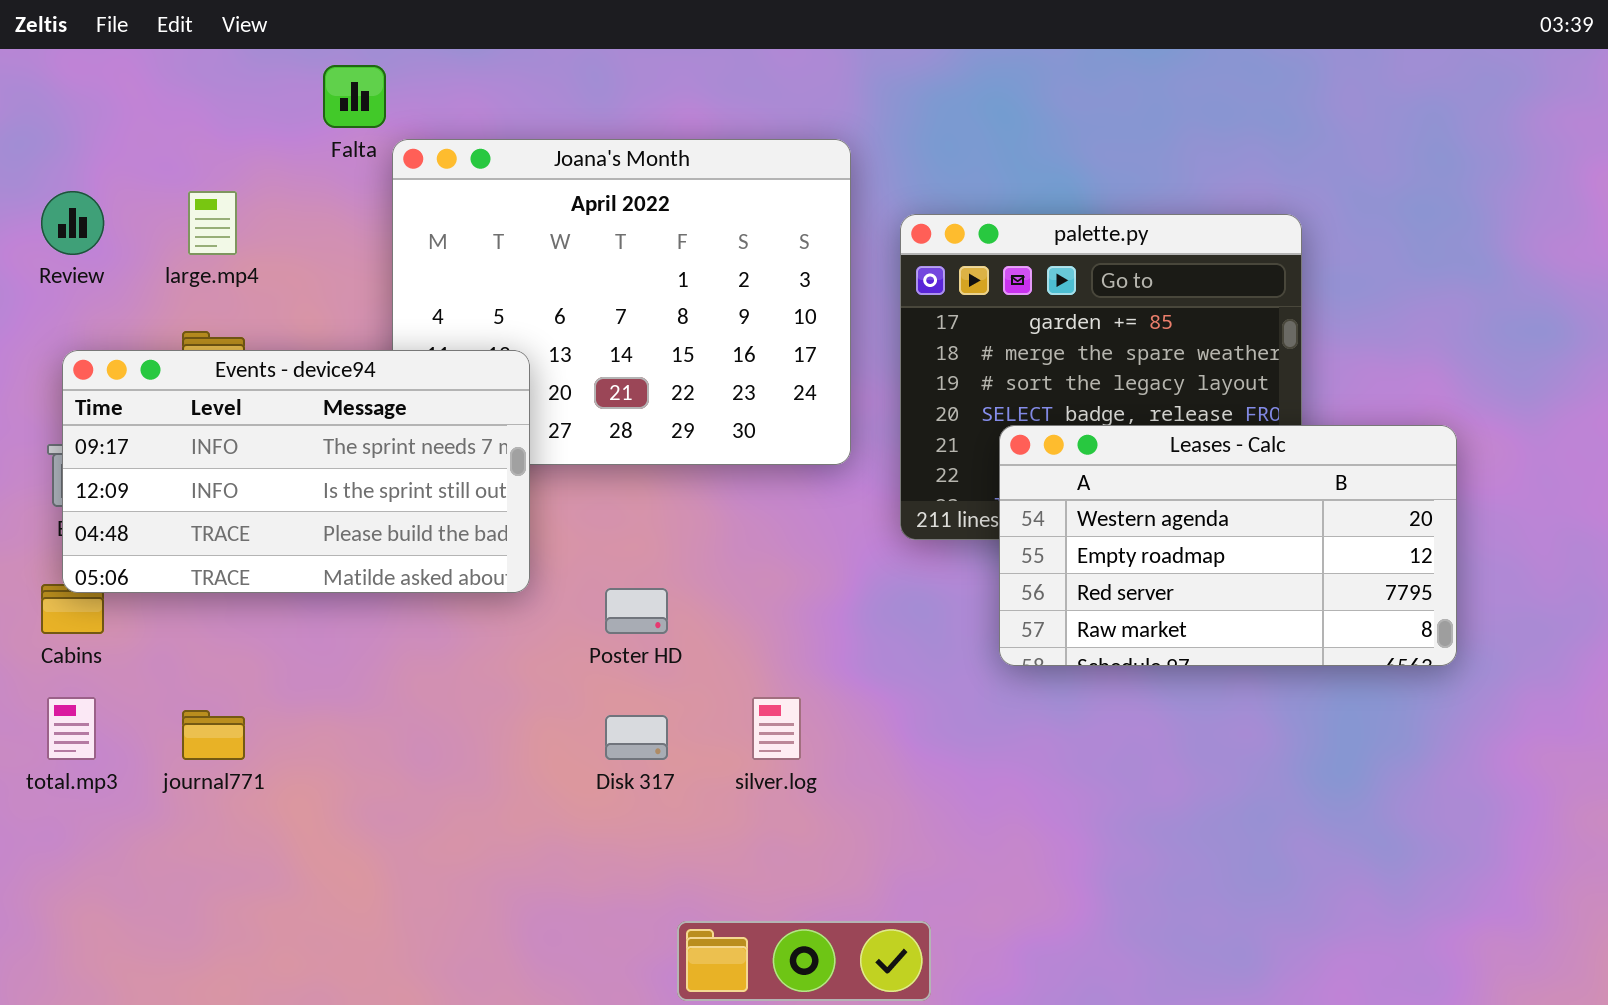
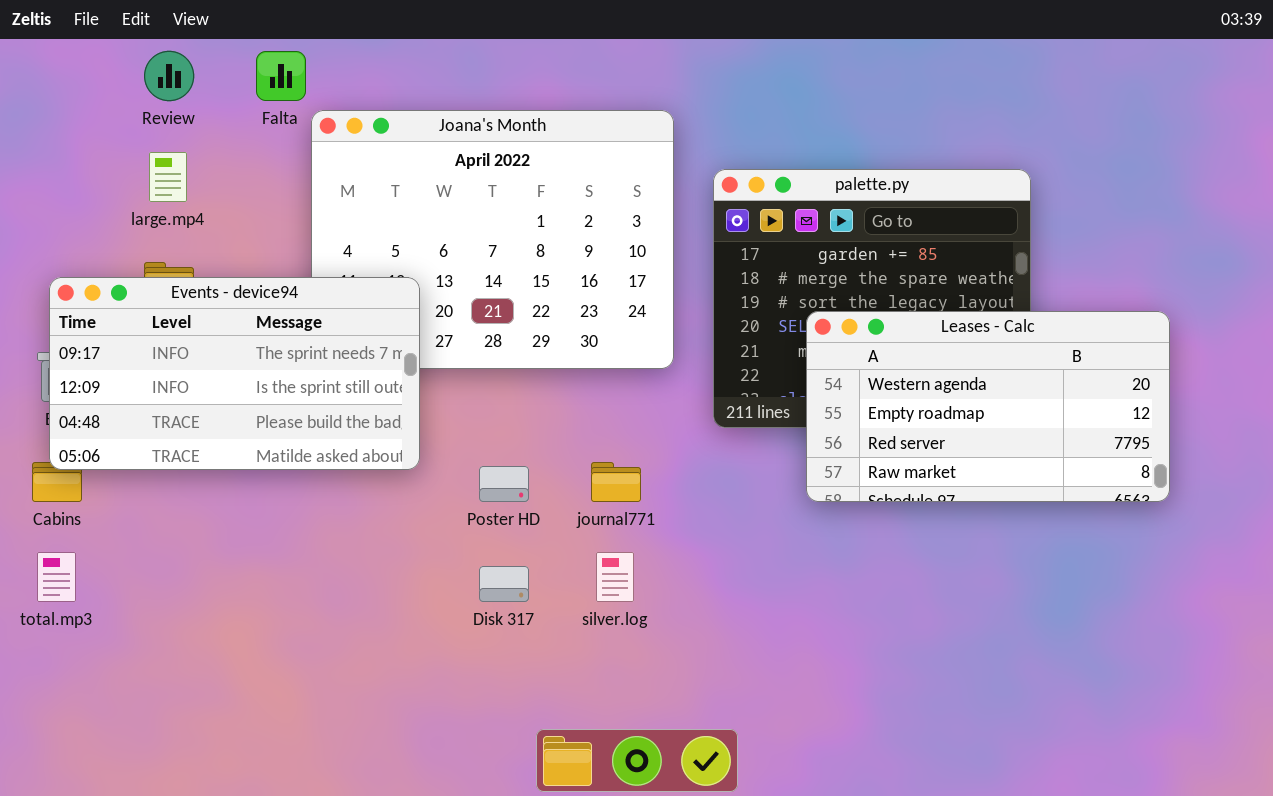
Review: [41,191,104,255] -> [144,51,194,101], moved
Leases - Calc: [999,425,1457,666] -> [806,311,1170,502], moved
journal771: [182,710,245,760] -> [591,462,641,502], moved

